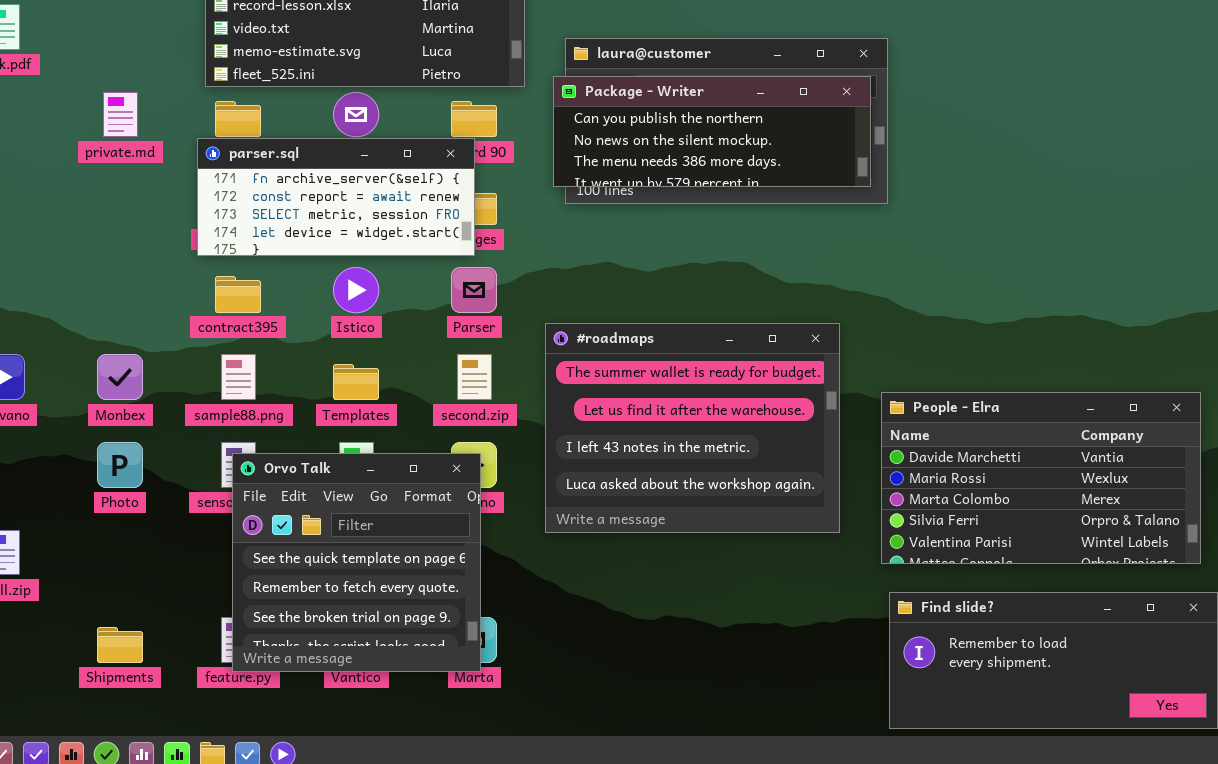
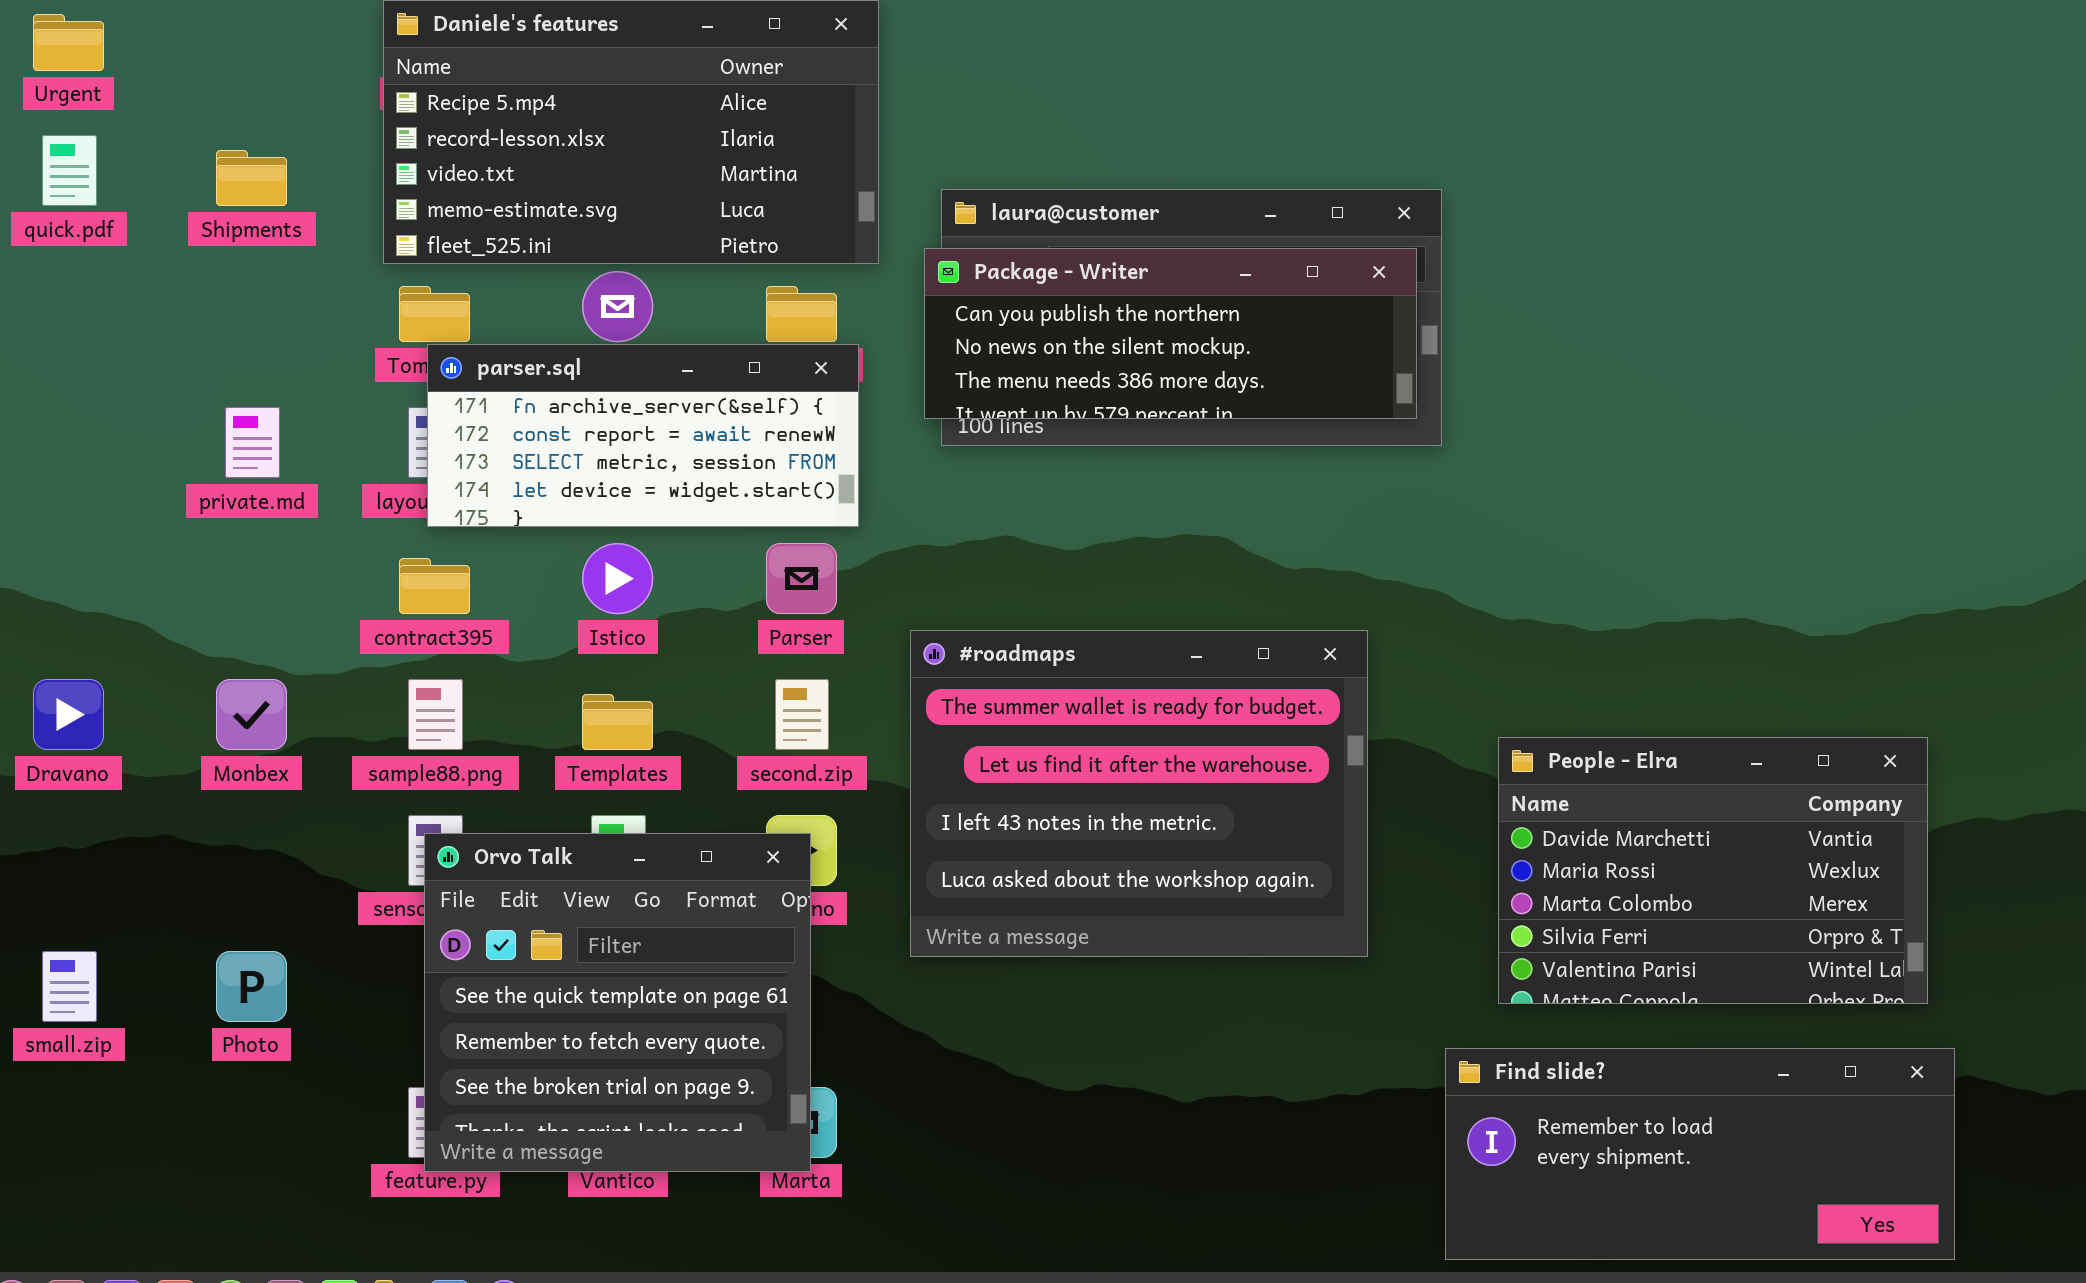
private.md: [103,92,138,137] -> [225,407,280,478], moved
parser.sql: [197,138,475,256] -> [427,344,859,527], moved
People - Elra: [881,392,1201,564] -> [1498,737,1928,1004], resized
Photo: [97,442,143,488] -> [216,951,287,1022], moved
Shipments: [97,627,143,663] -> [216,150,287,206], moved

